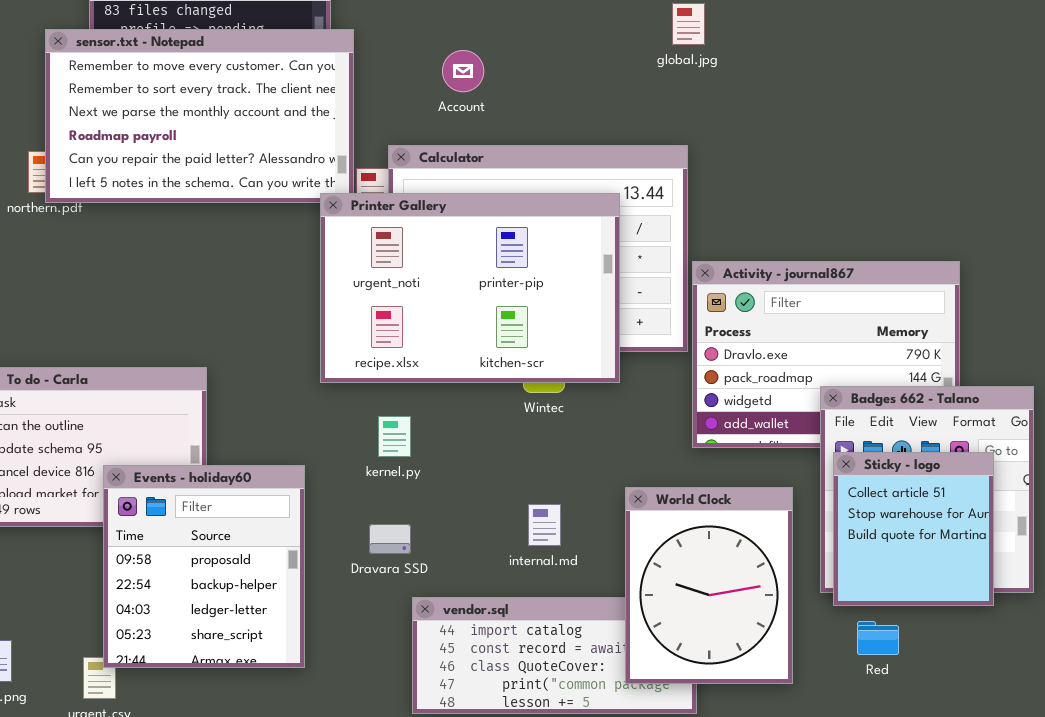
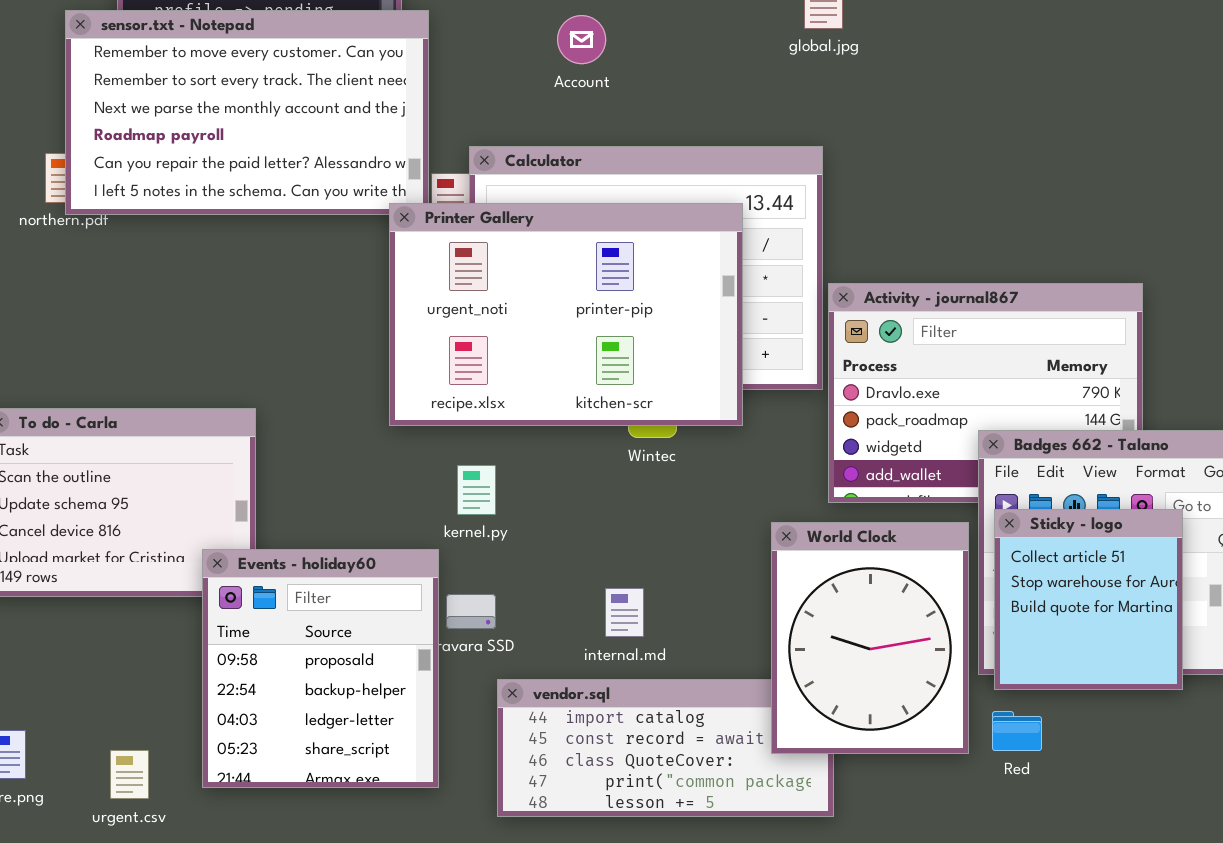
Account: [442,50,484,92] -> [557,15,606,64], moved
Events - holiday60: [103,465,305,668] -> [202,549,439,788], moved
World Clock: [625,487,793,684] -> [771,522,969,754], moved
internal.md: [528,504,561,546] -> [605,588,644,637], moved
Red: [857,621,899,655] -> [992,711,1042,751], moved

